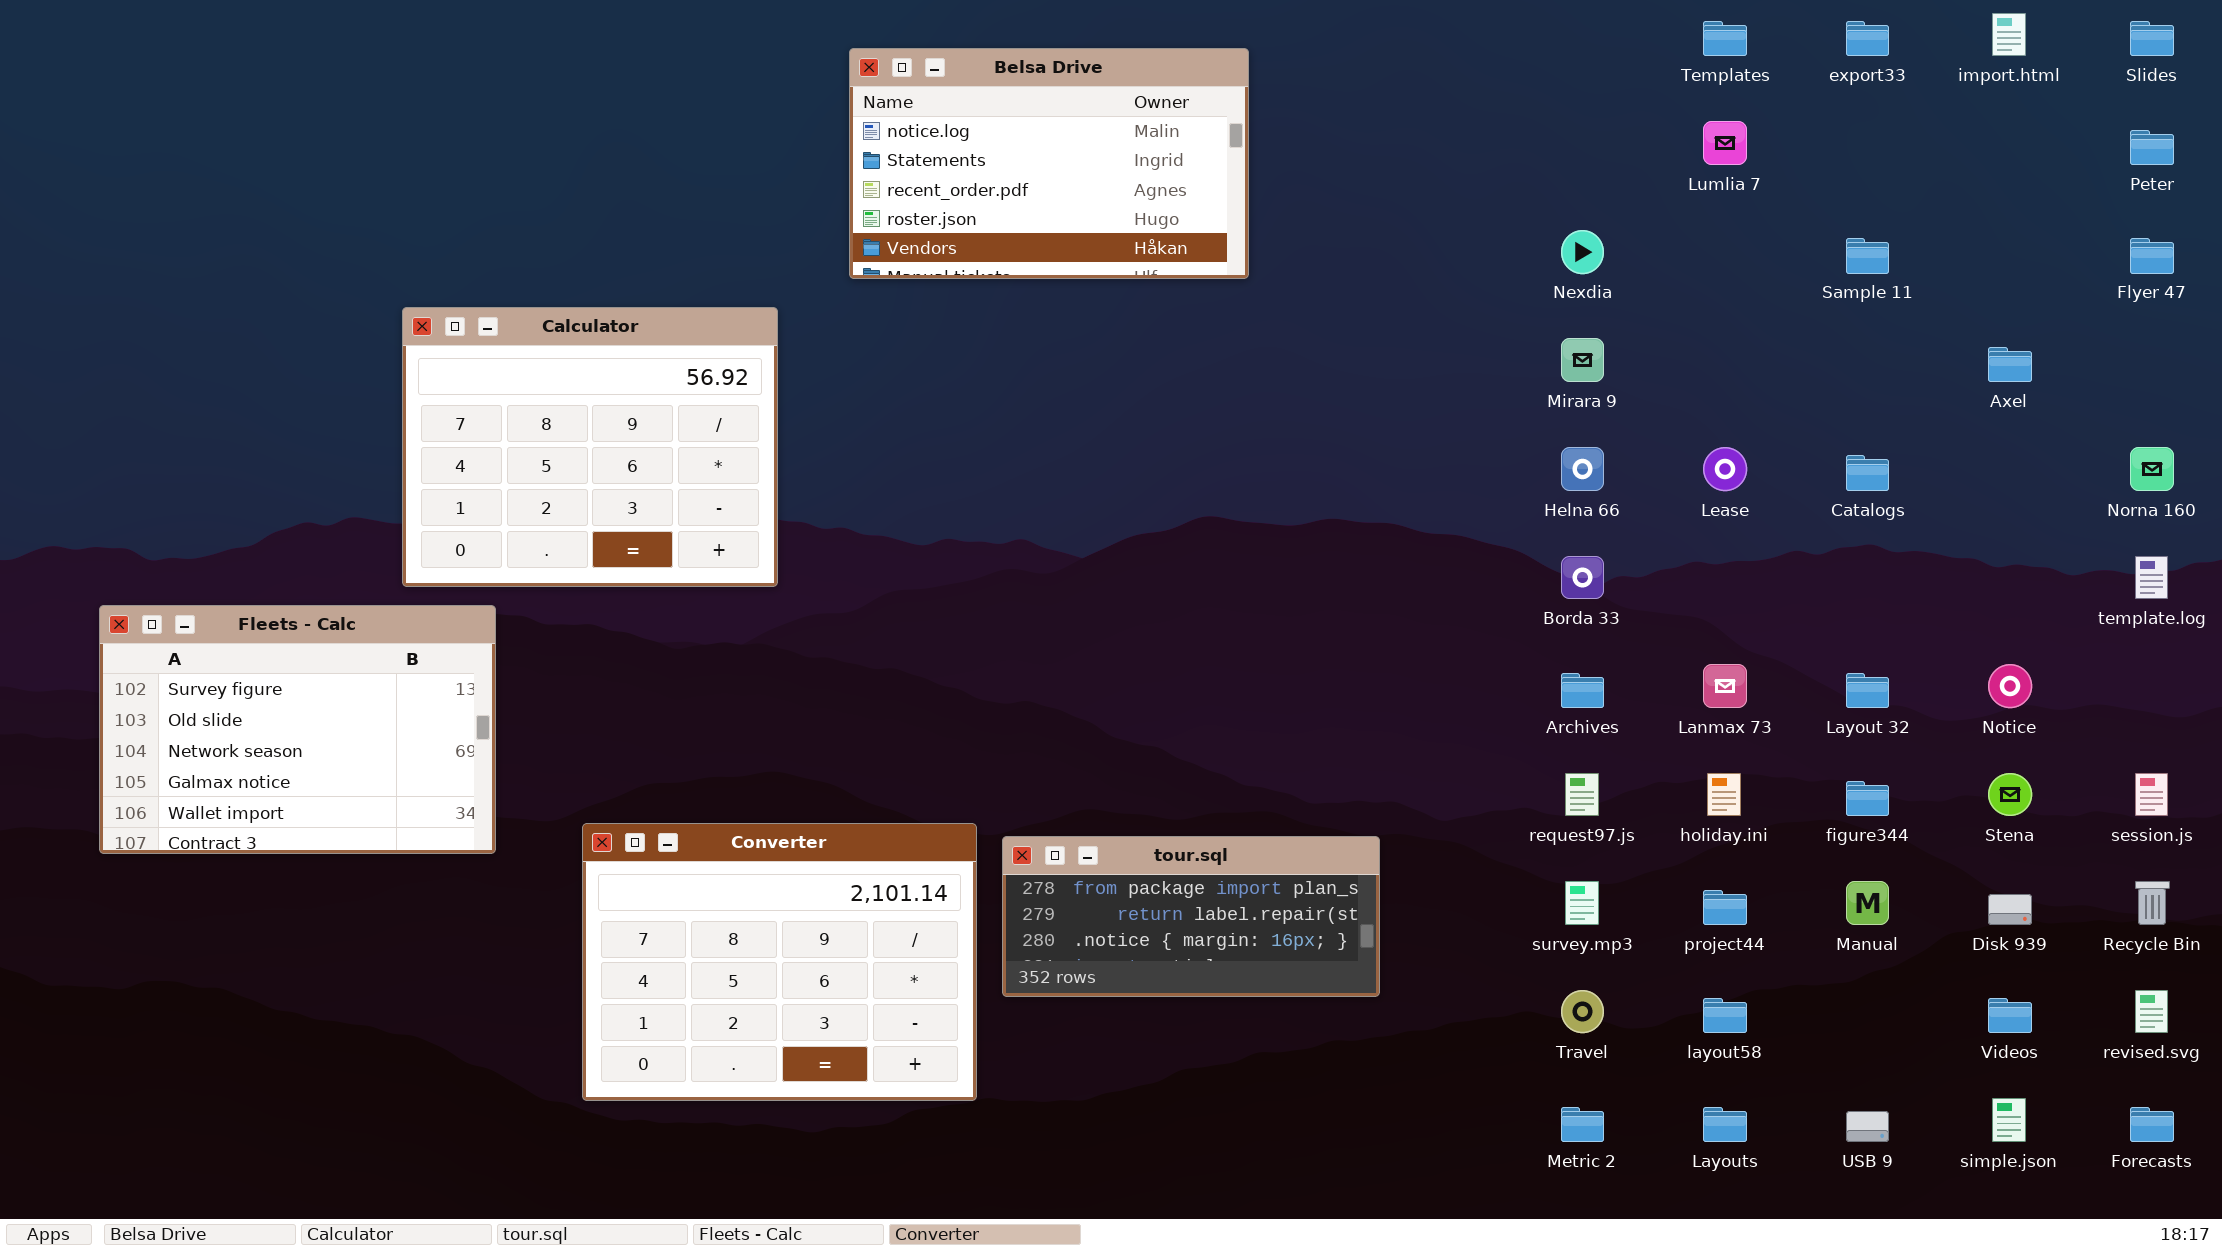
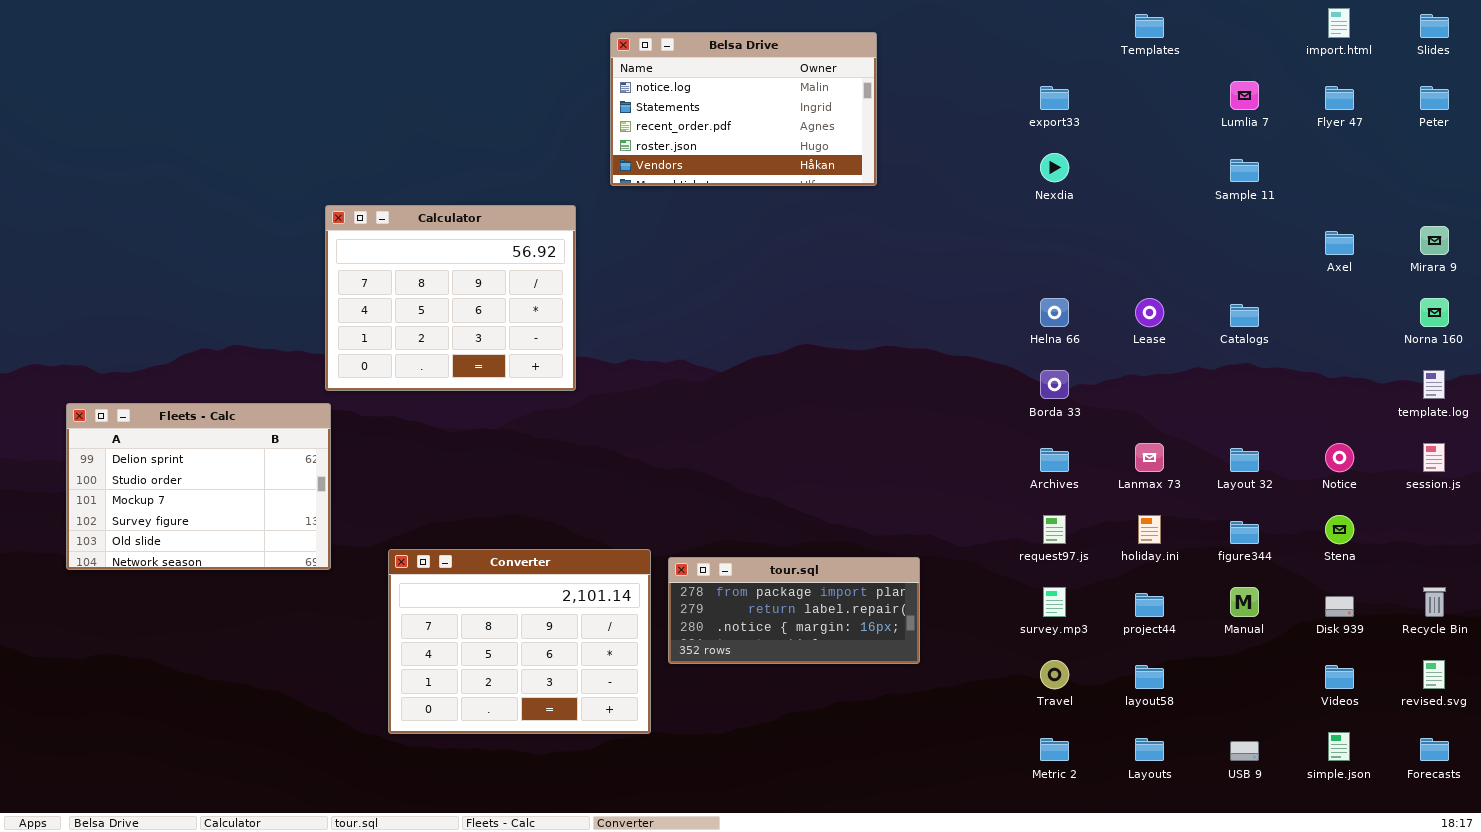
export33: [1846,21,1889,56] -> [1040,86,1069,110], moved
Belsa Drive: [849,48,1249,279] -> [610,32,877,186], moved
Lumlia 7: [1703,121,1747,165] -> [1230,81,1259,110], moved
Flyer 47: [2130,238,2174,274] -> [1325,86,1354,110], moved
Calculator: [402,307,778,587] -> [325,205,576,391], moved
Mirara 9: [1561,338,1604,382] -> [1420,226,1449,255], moved
Fleets - Calc: [99,605,496,854] -> [66,403,331,570], scrolled up 3 rows
session.js: [2135,773,2168,816] -> [1423,443,1445,472], moved

